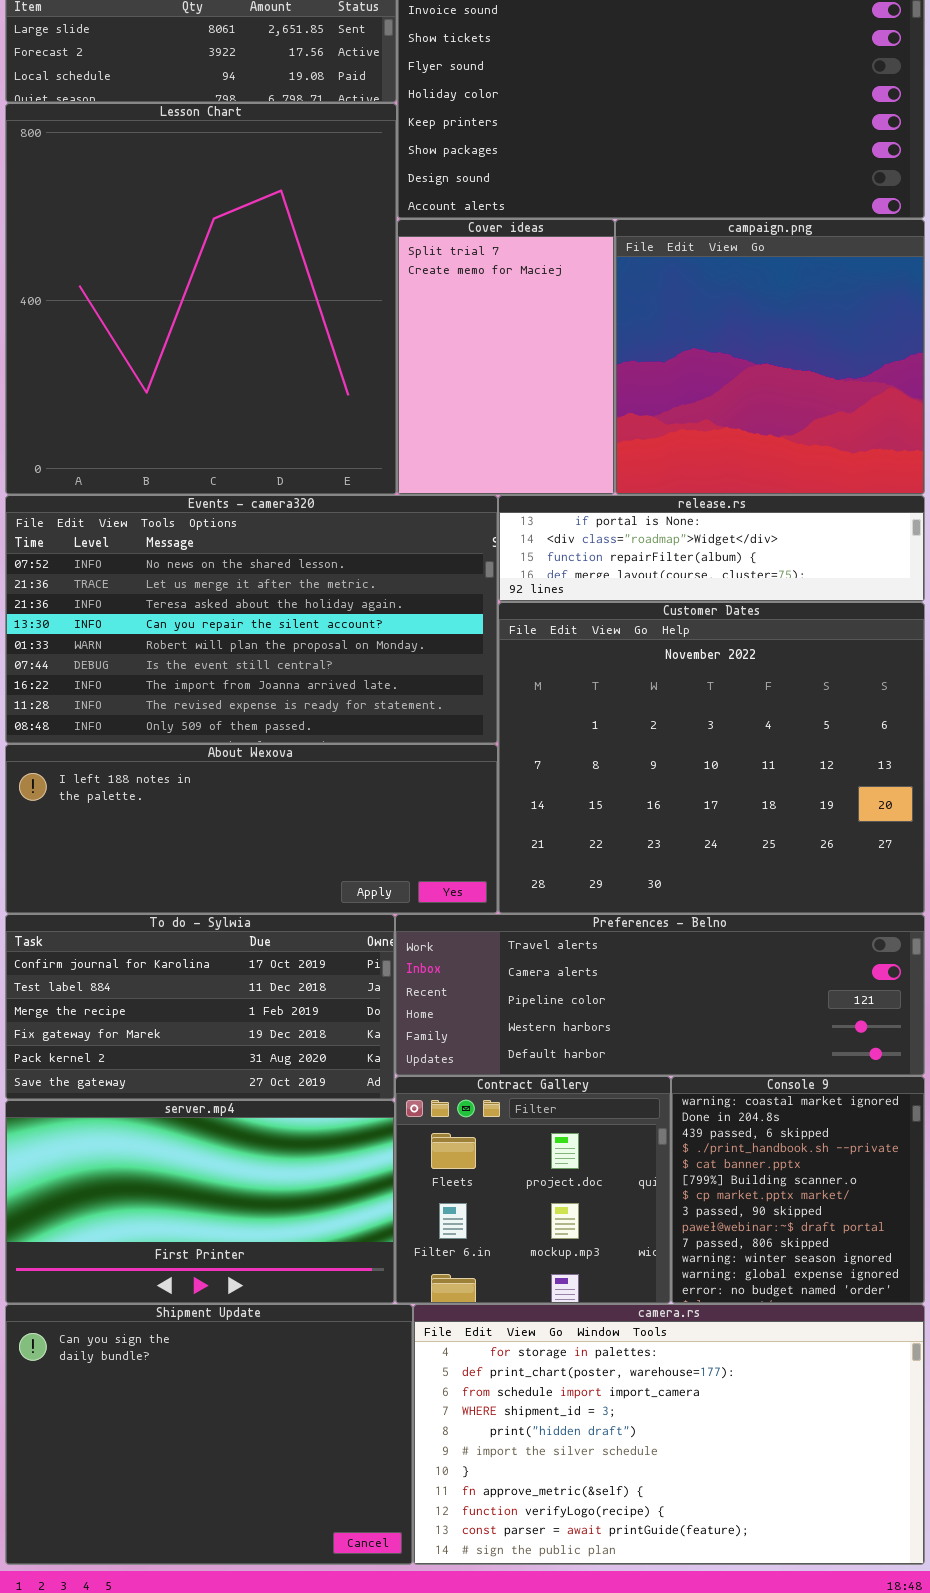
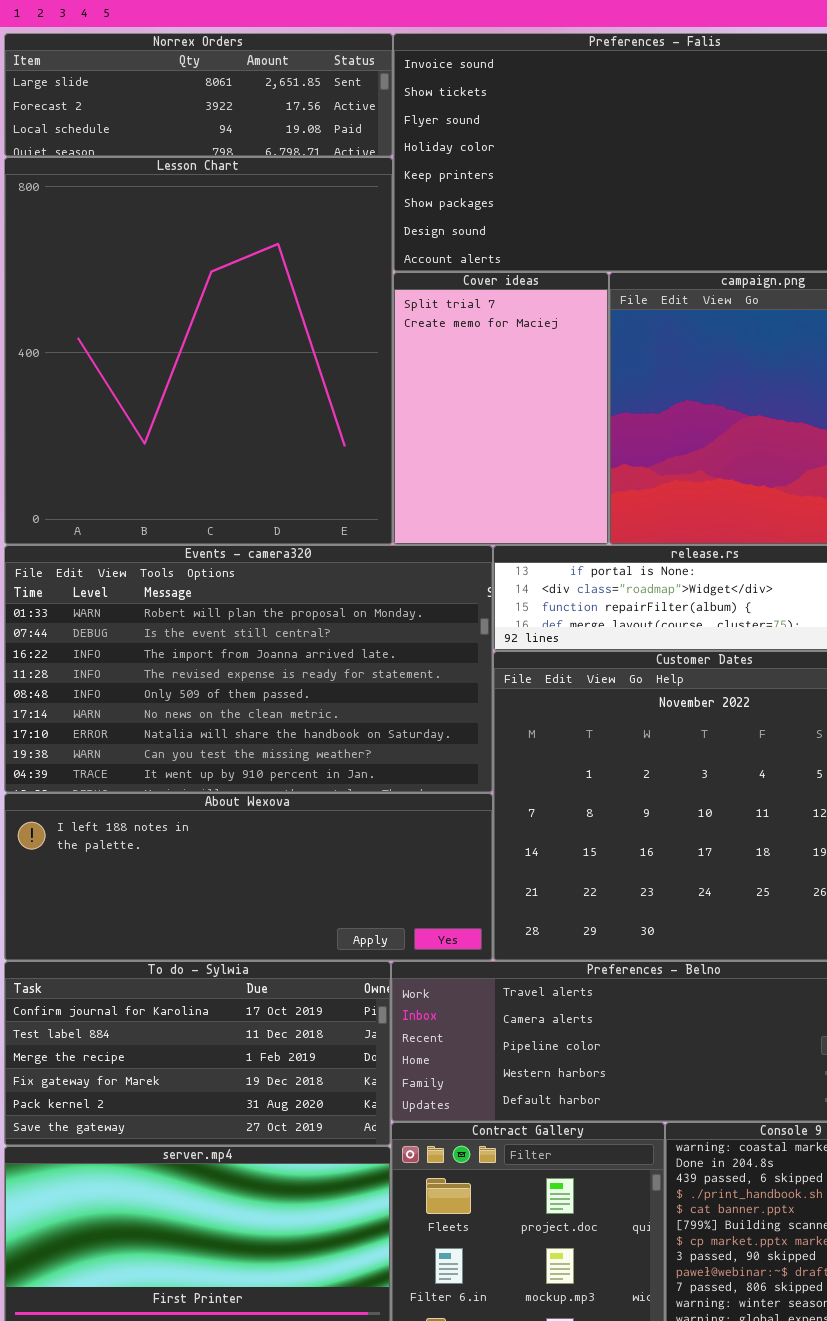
Events - camera320: [5,495,498,744] -> [4,545,493,793], scrolled down 4 rows

